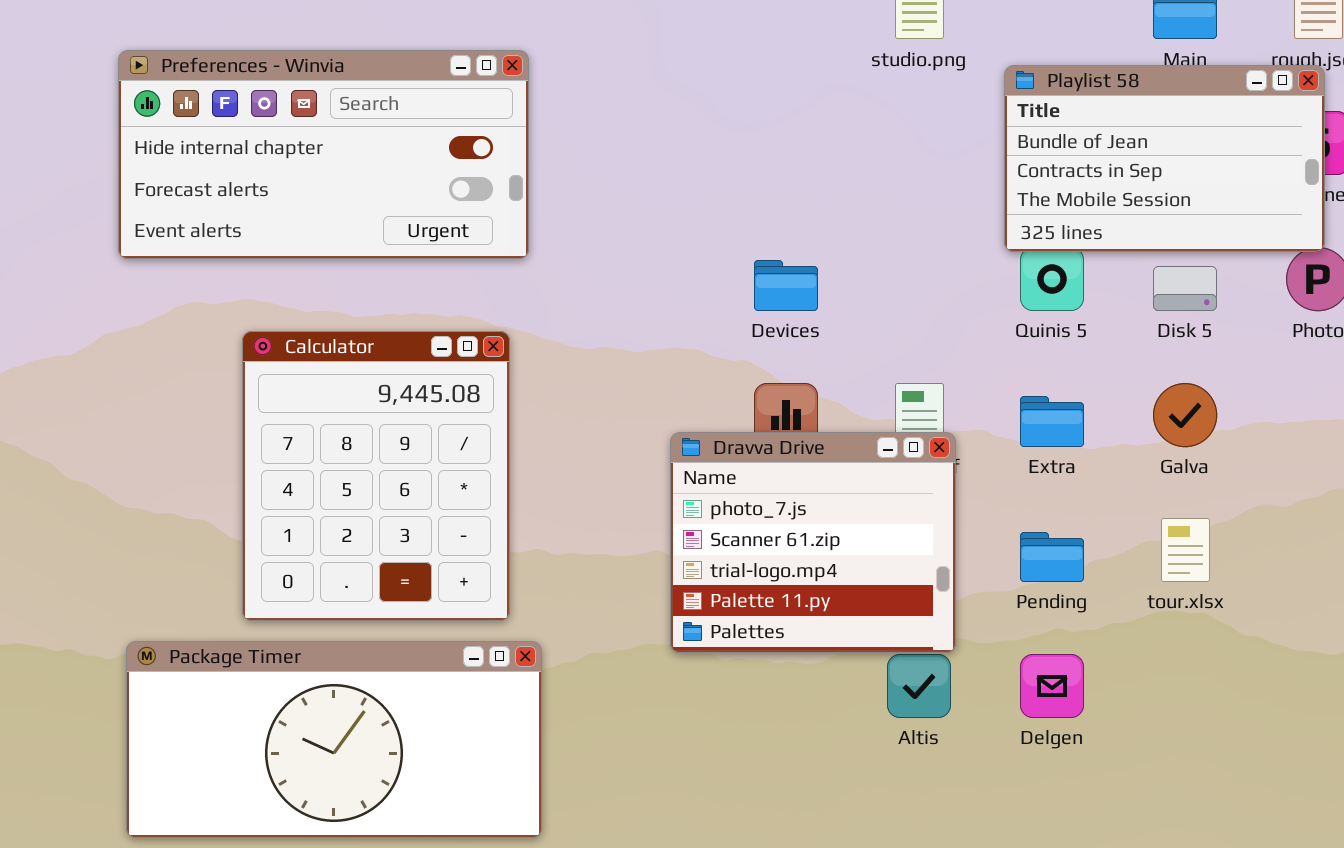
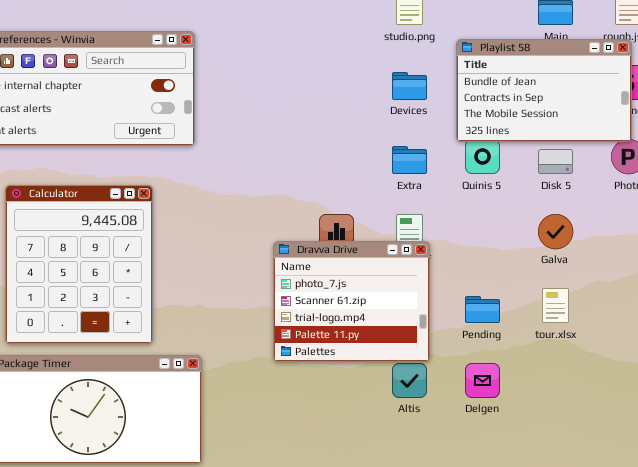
Devices: [754,260,818,311] -> [392,72,427,100], moved
Calculator: [242,331,510,621] -> [5,185,153,344], moved
Extra: [1020,396,1084,447] -> [392,146,427,174], moved

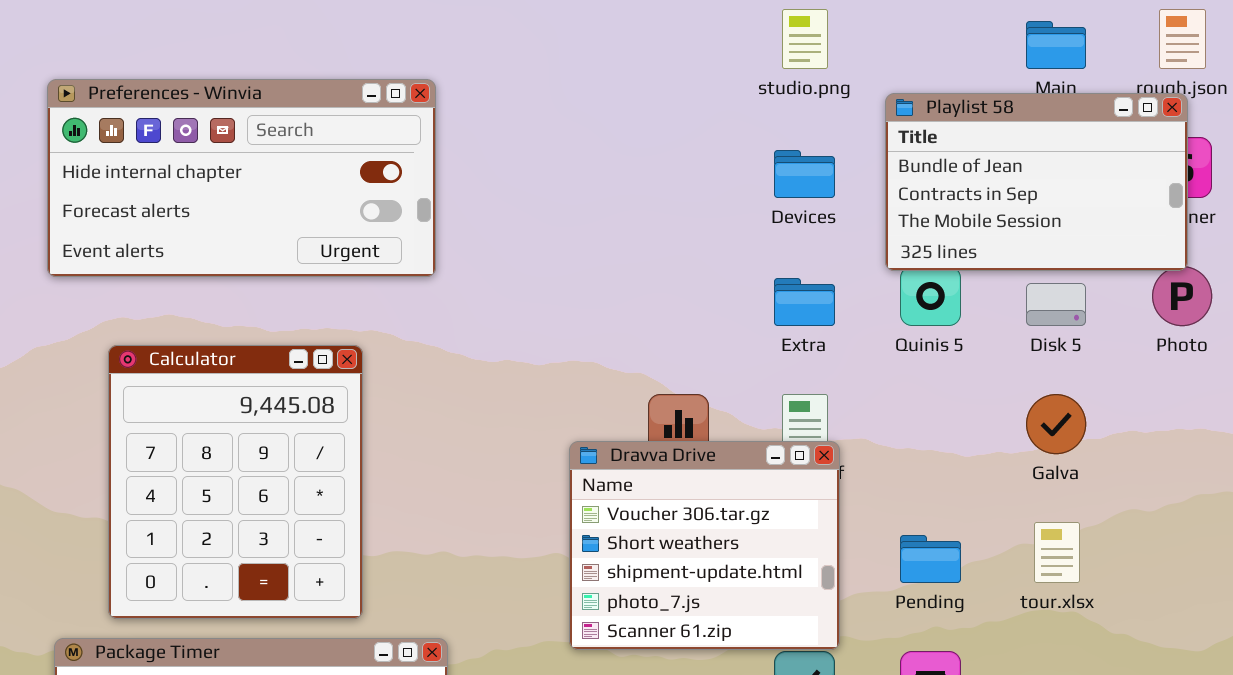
Dravva Drive: [273,241,430,362] -> [569,441,840,650], scrolled up 3 rows

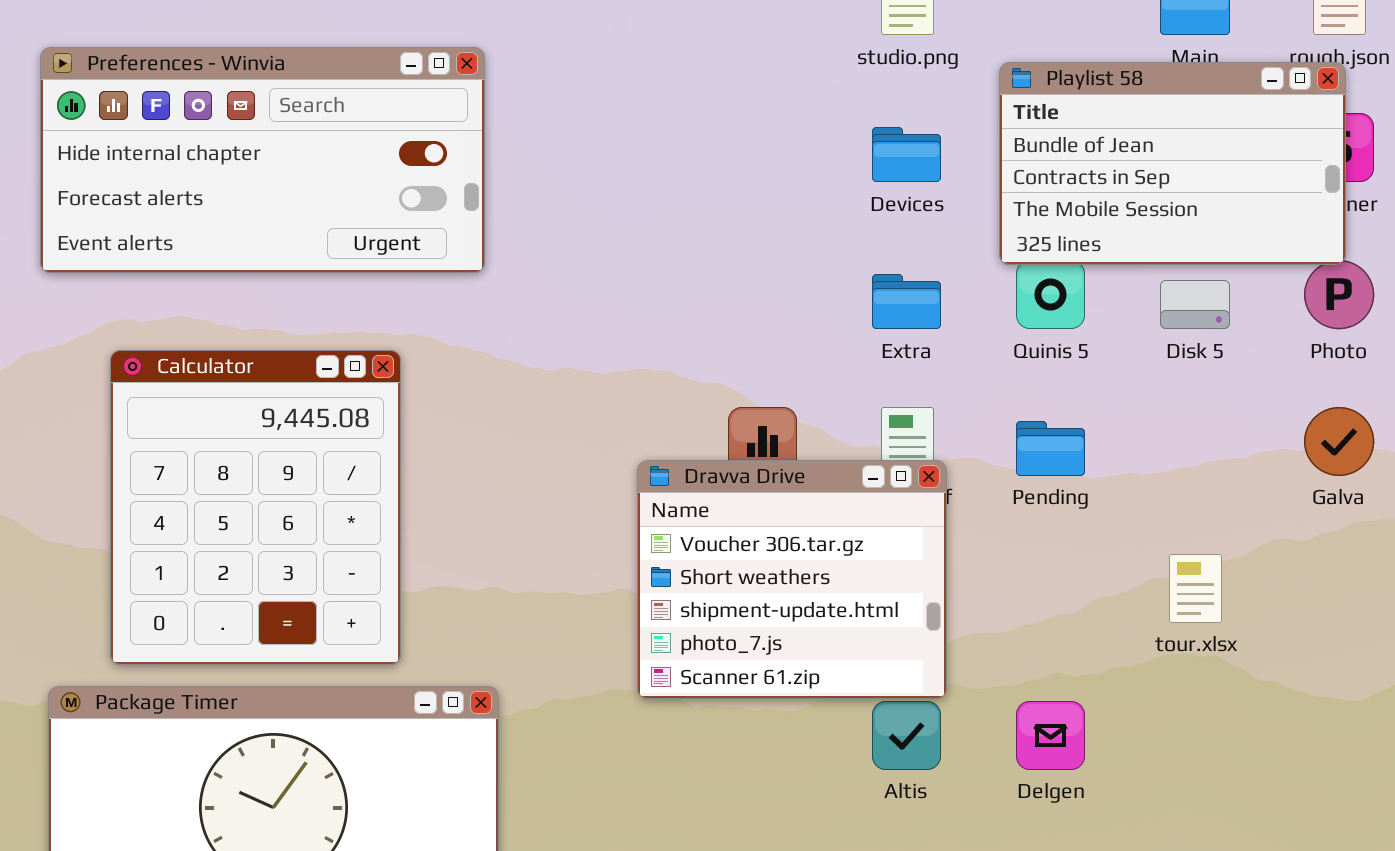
Galva: [1026,394,1086,454] -> [1304,407,1374,476], moved
Pending: [900,535,961,583] -> [1016,421,1085,476], moved

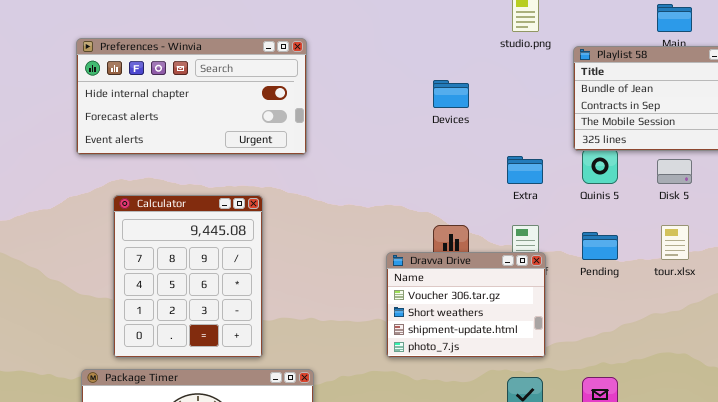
Devices: [872,127,941,182] -> [433,80,469,108], moved
Dravva Drive: [637,460,947,699] -> [386,252,546,358], resized
tour.xlsx: [1169,554,1222,623] -> [661,225,689,260], moved

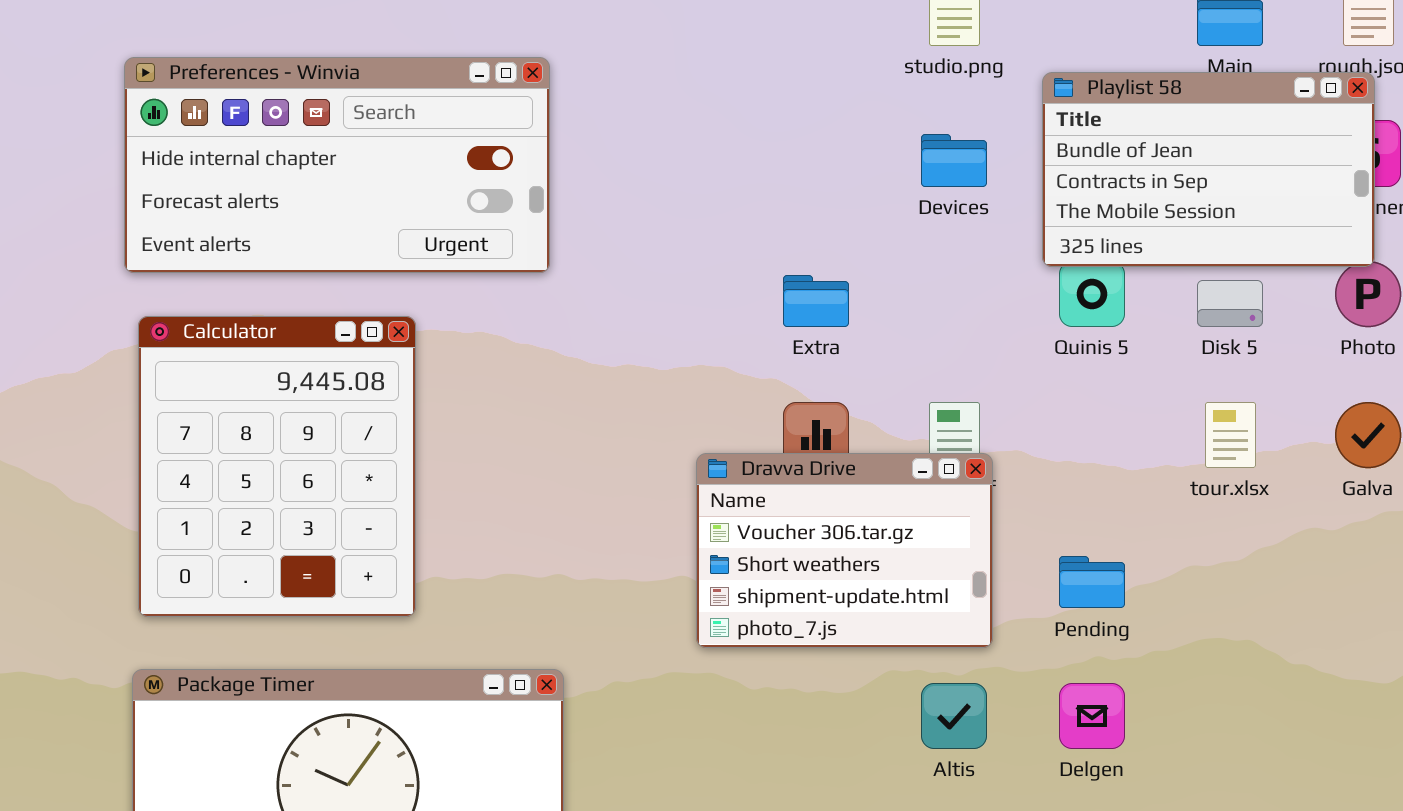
Devices: [433,80,469,108] -> [921,134,987,187], moved
Extra: [507,156,543,184] -> [783,275,849,327], moved
Calculator: [113,195,263,358] -> [138,316,416,617], moved
Pending: [582,232,618,260] -> [1059,556,1125,608], moved

